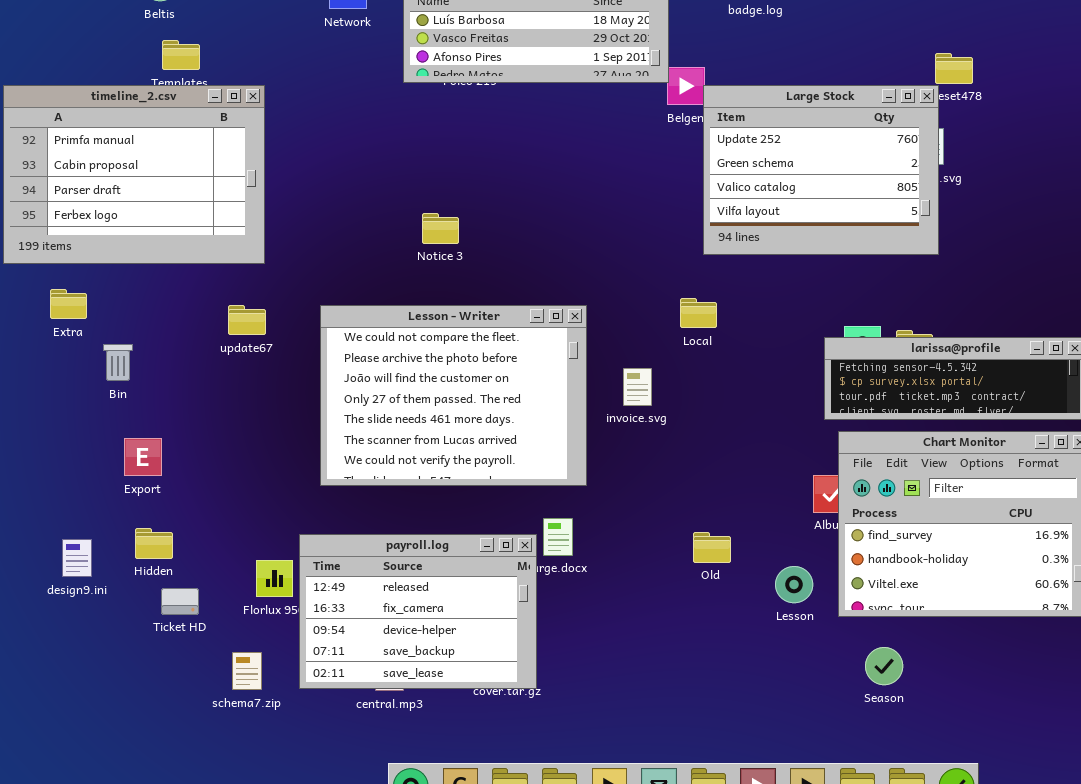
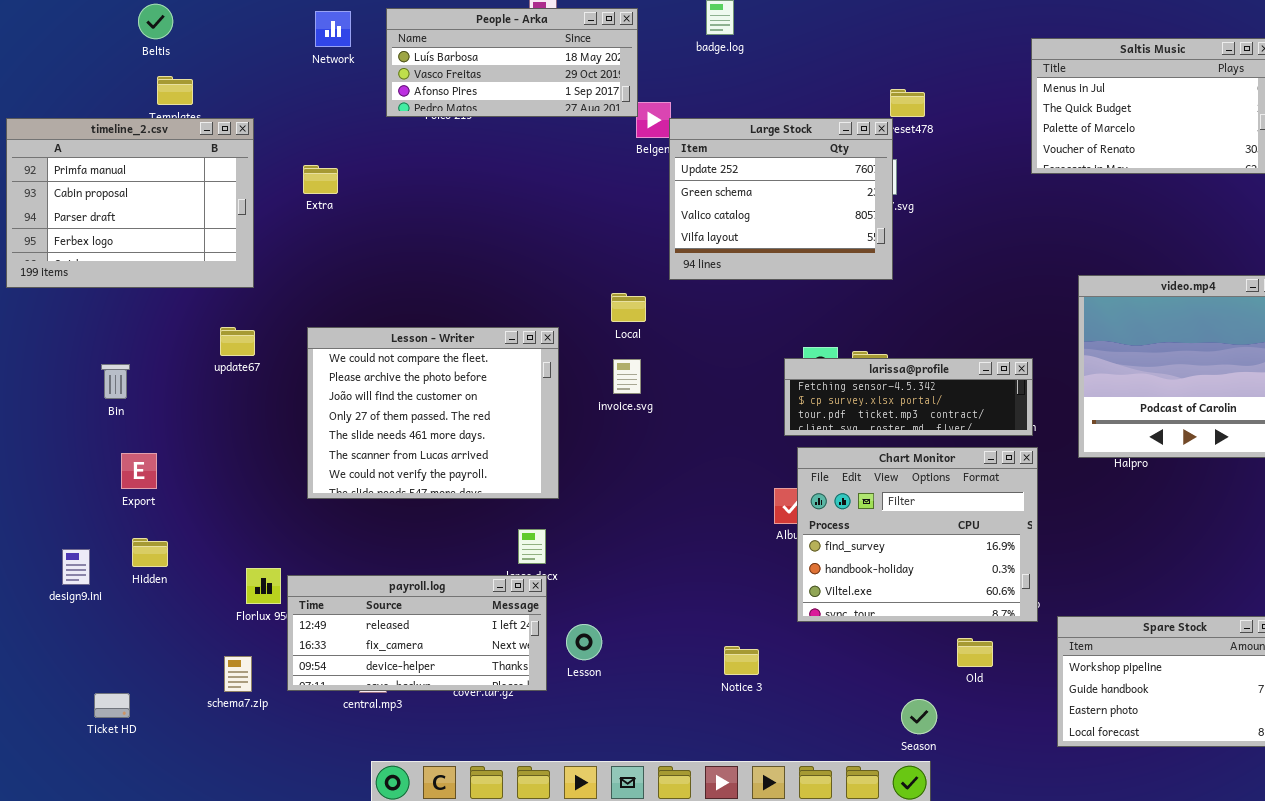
Notice 3: [422,213,459,244] -> [724,646,759,675], moved
Extra: [50,289,87,319] -> [303,165,338,194], moved
Local: [680,298,717,328] -> [611,293,646,322], moved
invoice.svg: [623,368,652,406] -> [613,359,641,394], moved
Old: [693,532,731,563] -> [957,638,993,667], moved
payroll.log: [299,534,537,689] -> [287,575,547,691], resized
Lesson: [775,566,813,603] -> [566,624,602,660], moved
Ticket HD: [161,588,199,615] -> [94,693,130,718], moved
Season: [865,647,903,685] -> [901,699,937,734], moved

